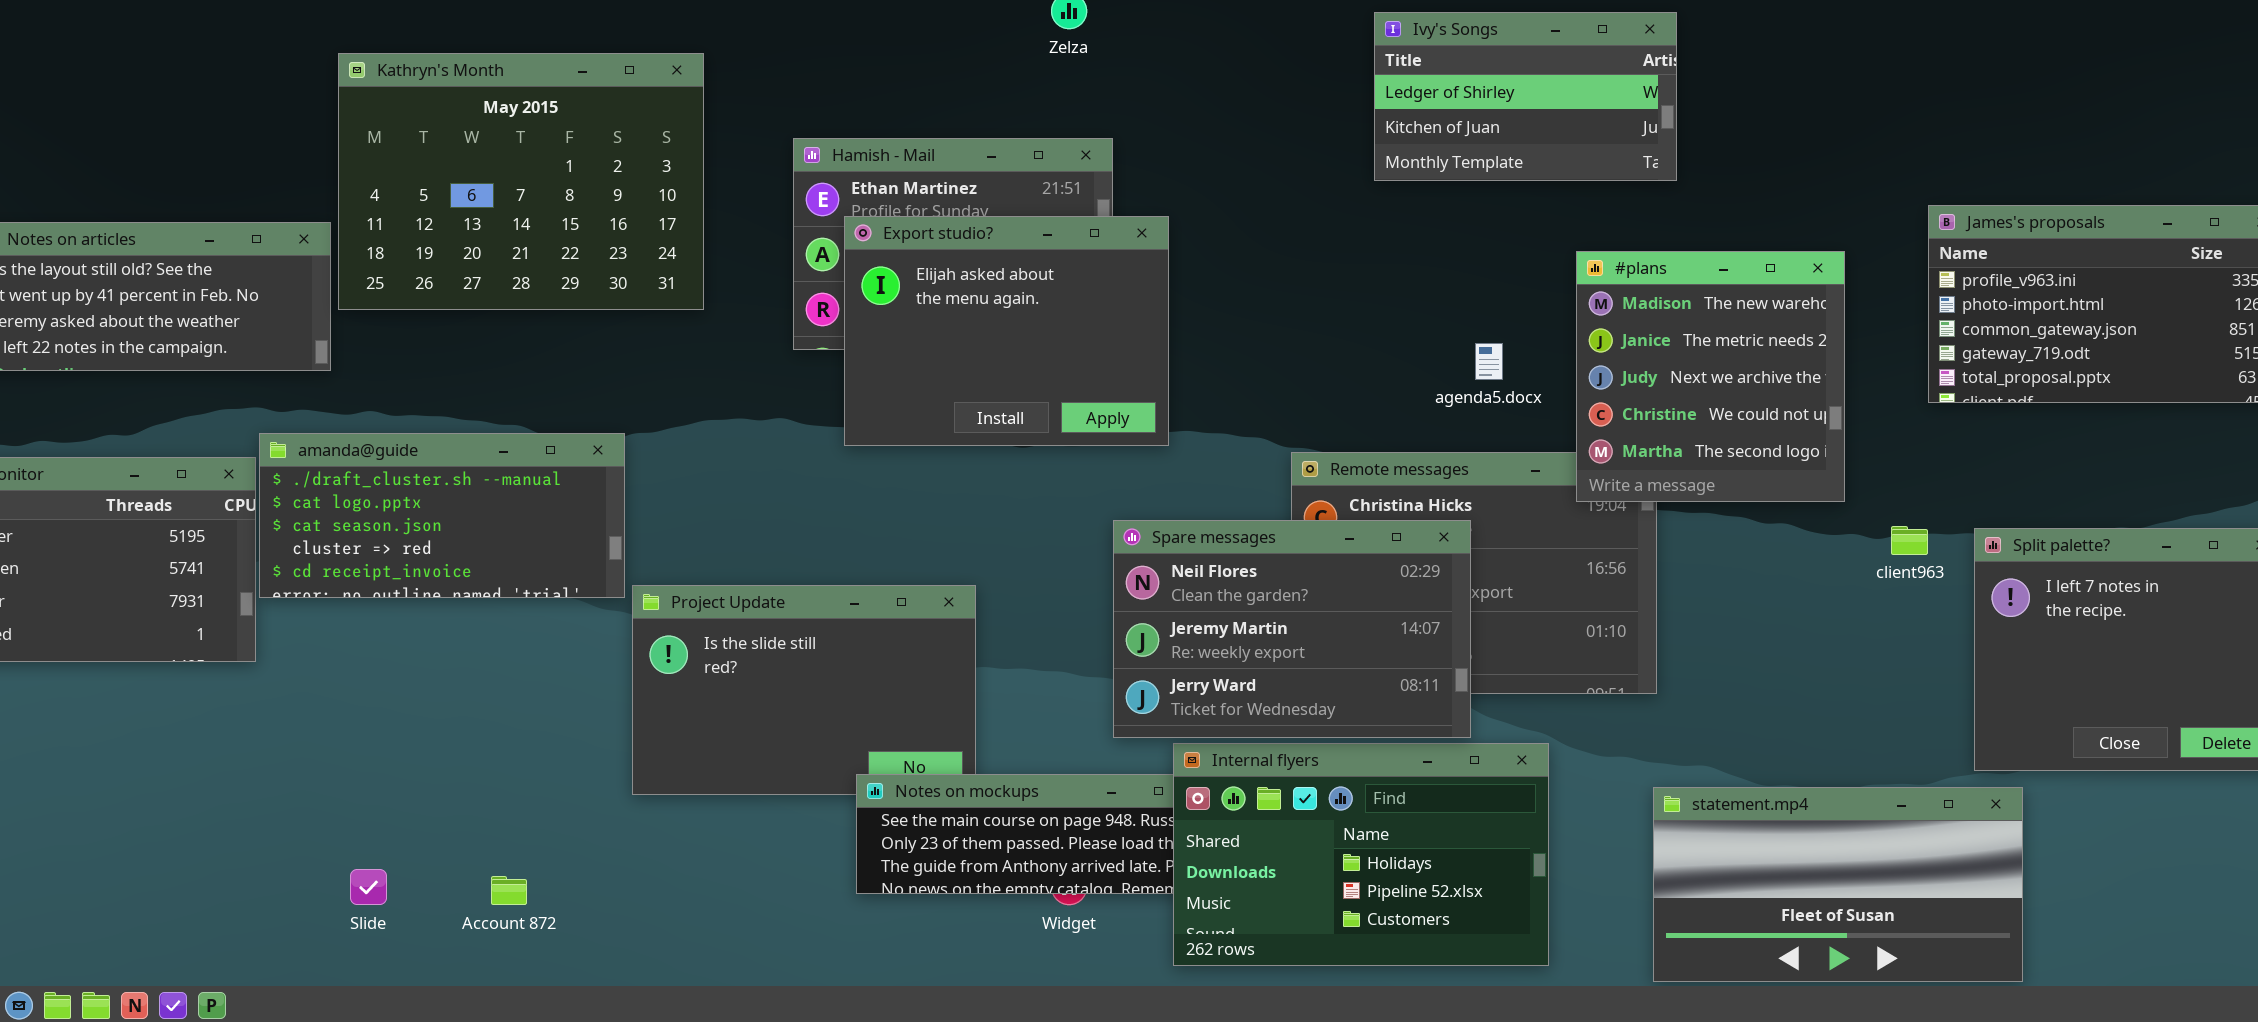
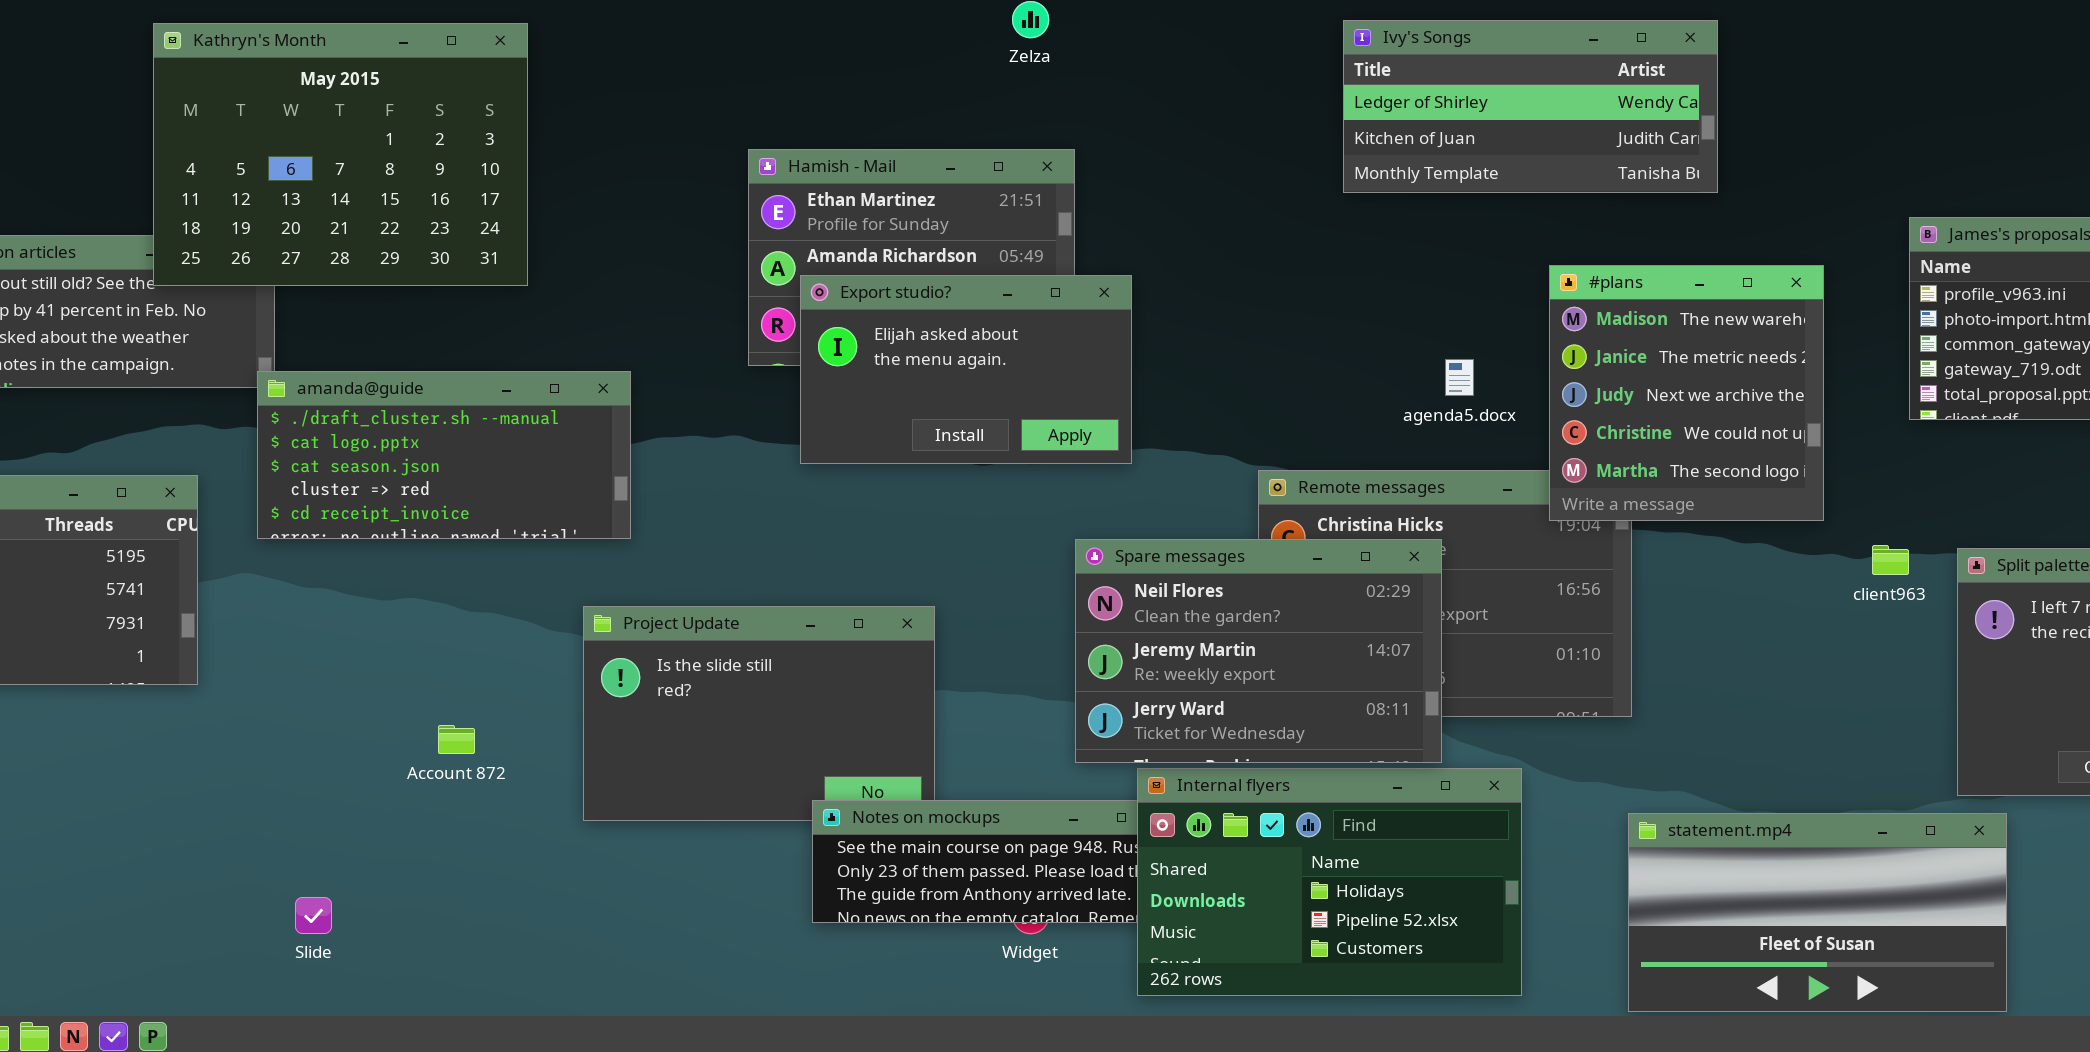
Ivy's Songs: [1374,12,1677,181] -> [1343,20,1718,193], resized
Kathryn's Month: [338,53,704,310] -> [153,23,528,286], moved
Export studio?: [844,216,1169,446] -> [800,275,1132,464], resized
amanda@guide: [259,433,625,598] -> [257,371,631,539], moved
Account 872: [491,876,527,905] -> [438,725,475,754], moved

